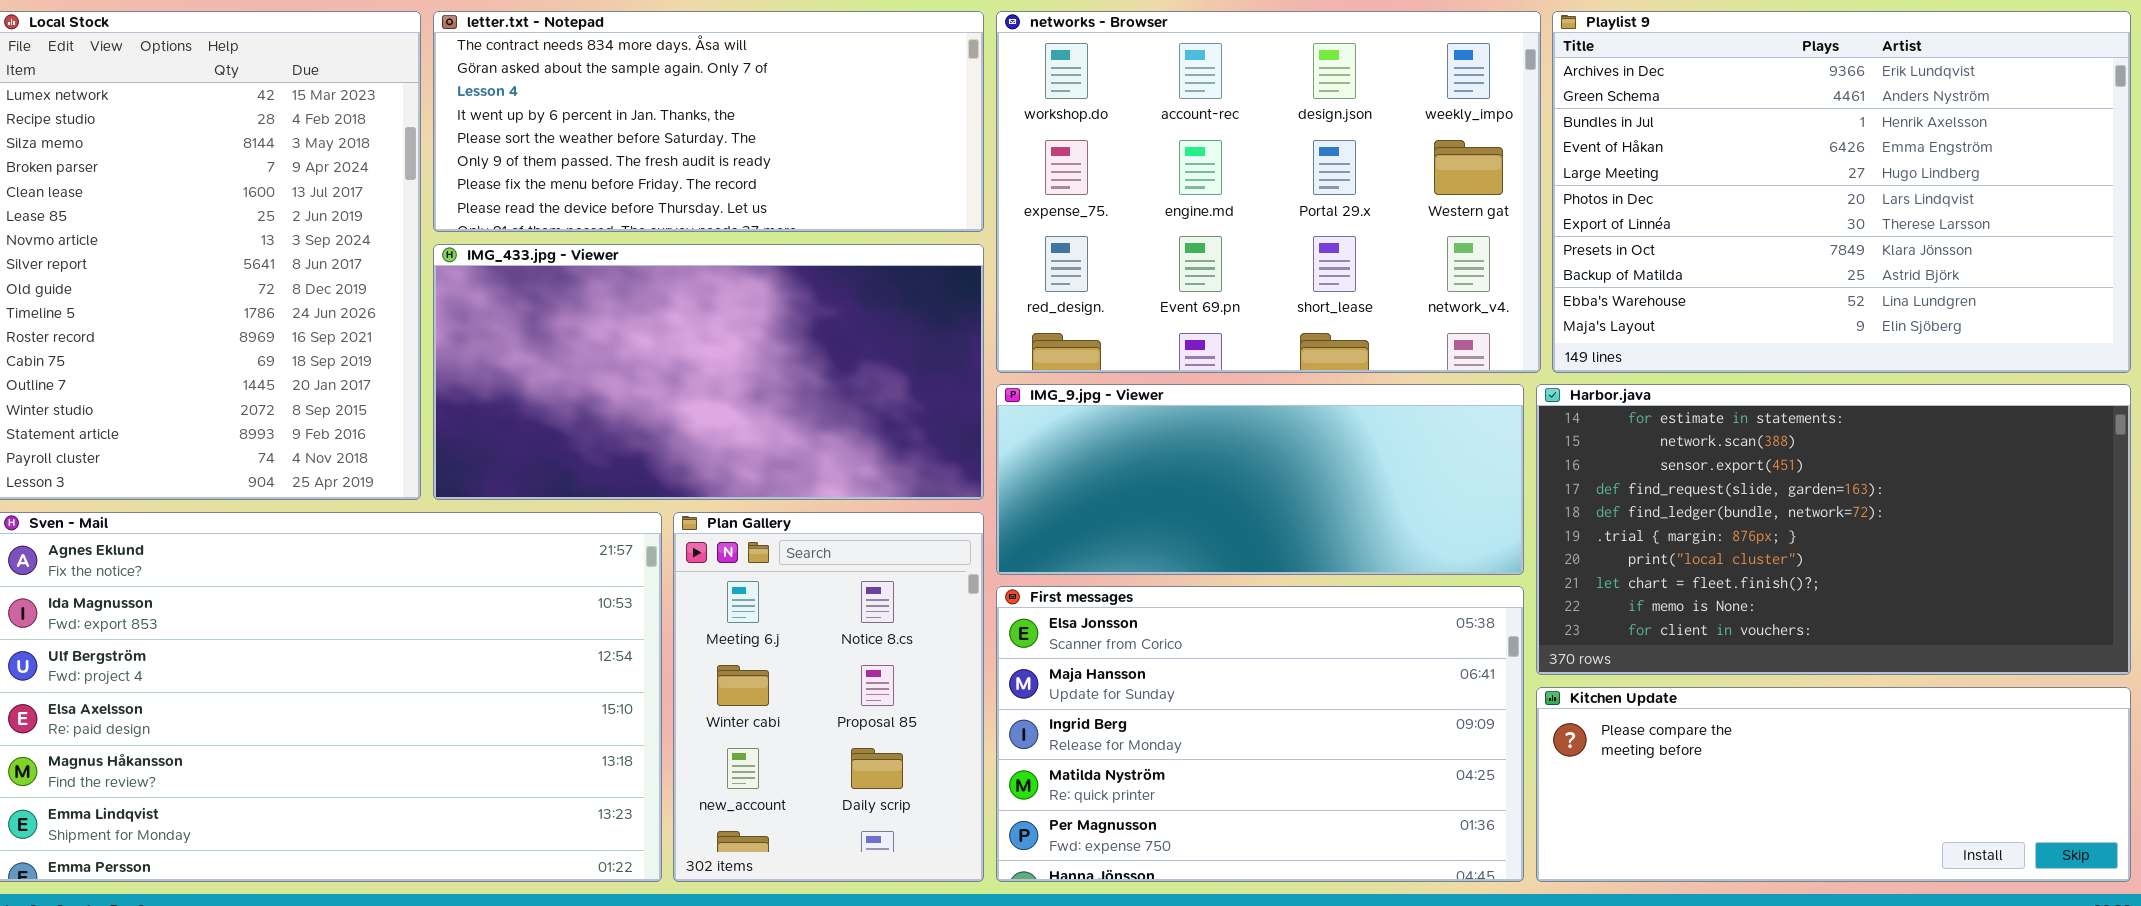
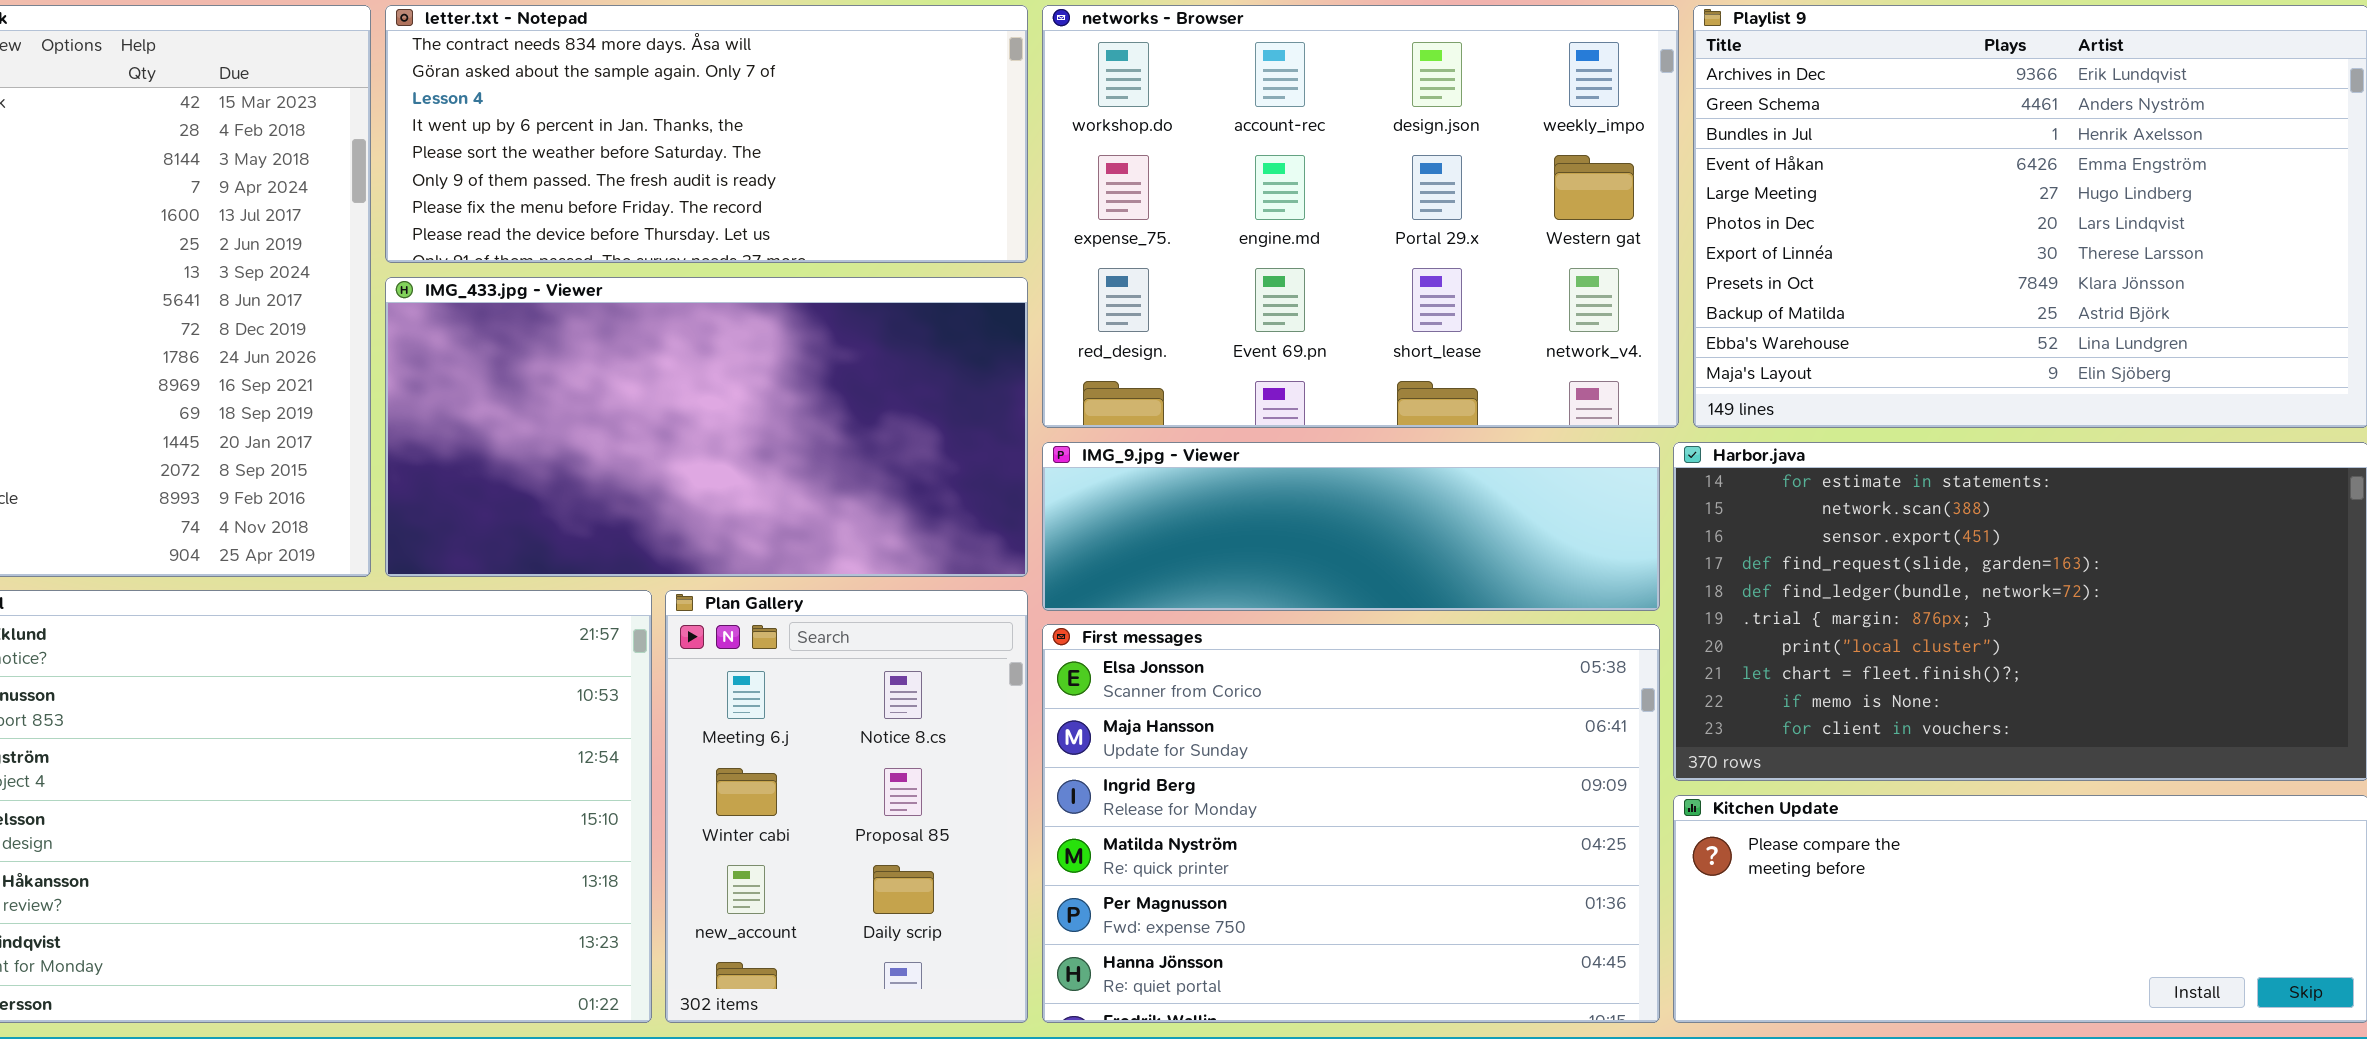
IMG_9.jpg - Viewer: [996,384,1524,575] -> [1042,442,1660,611], resized
First messages: [996,586,1524,882] -> [1042,624,1660,1023], resized

